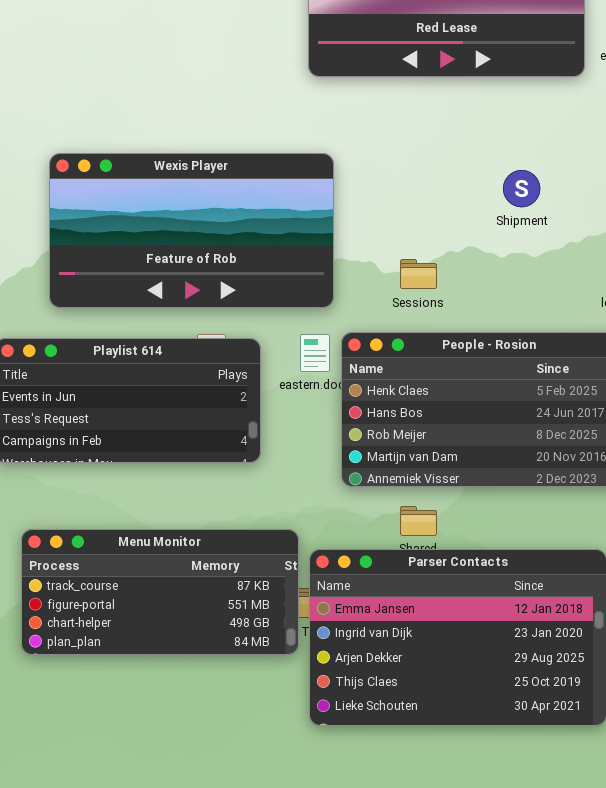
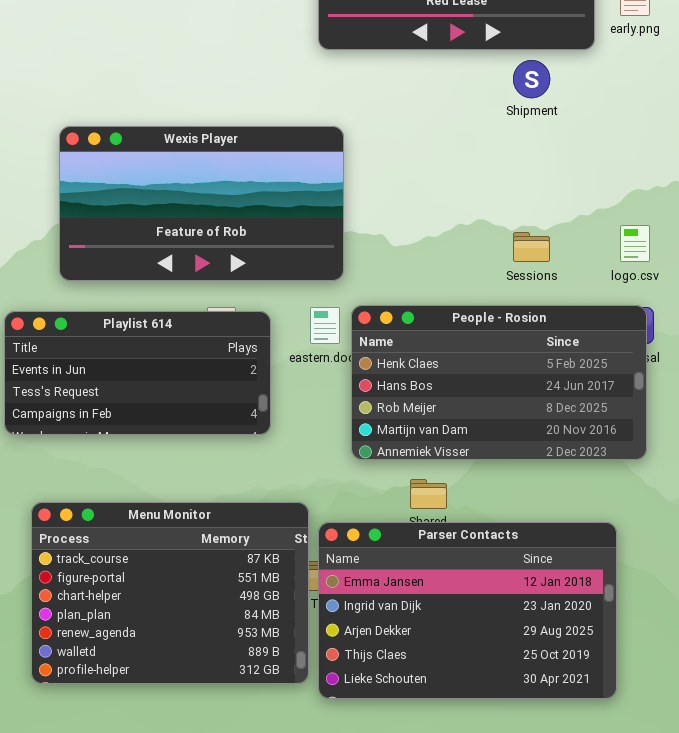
Shipment: [503,170,540,207] -> [513,60,550,98], moved
Sessions: [400,259,437,289] -> [513,232,550,262], moved
Menu Monitor: [21,529,299,655] -> [31,502,309,684], resized

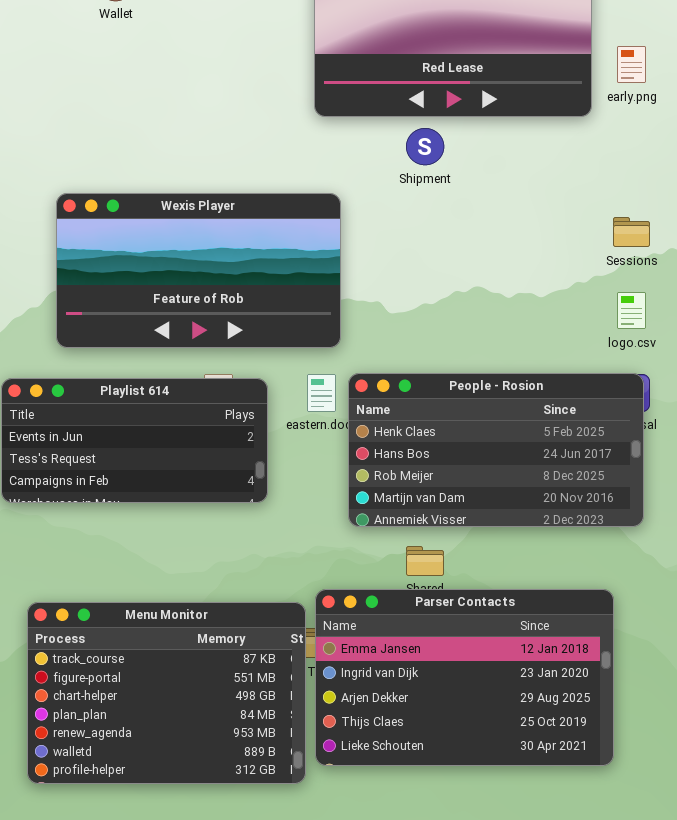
Shipment: [513,60,550,98] -> [406,128,444,165], moved
Sessions: [513,232,550,262] -> [613,217,650,247], moved
Menu Monitor: [31,502,309,684] -> [27,602,306,784], moved

